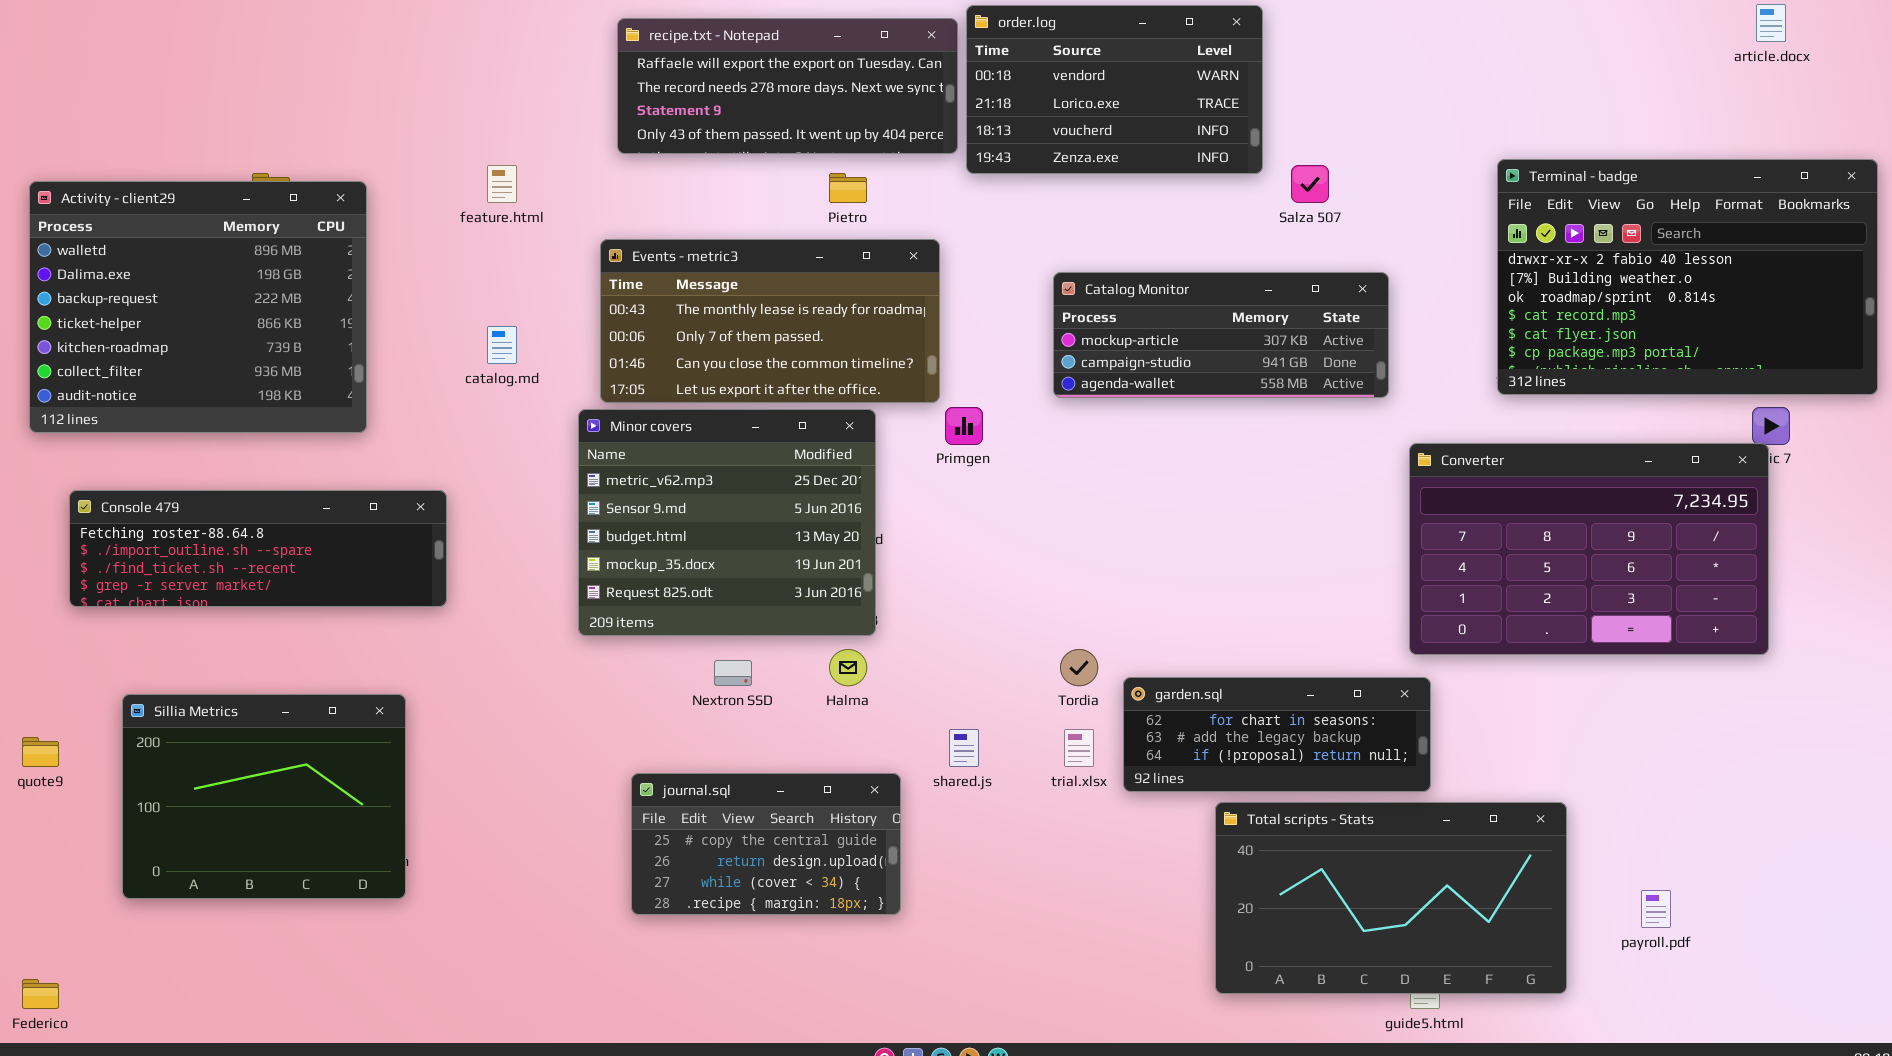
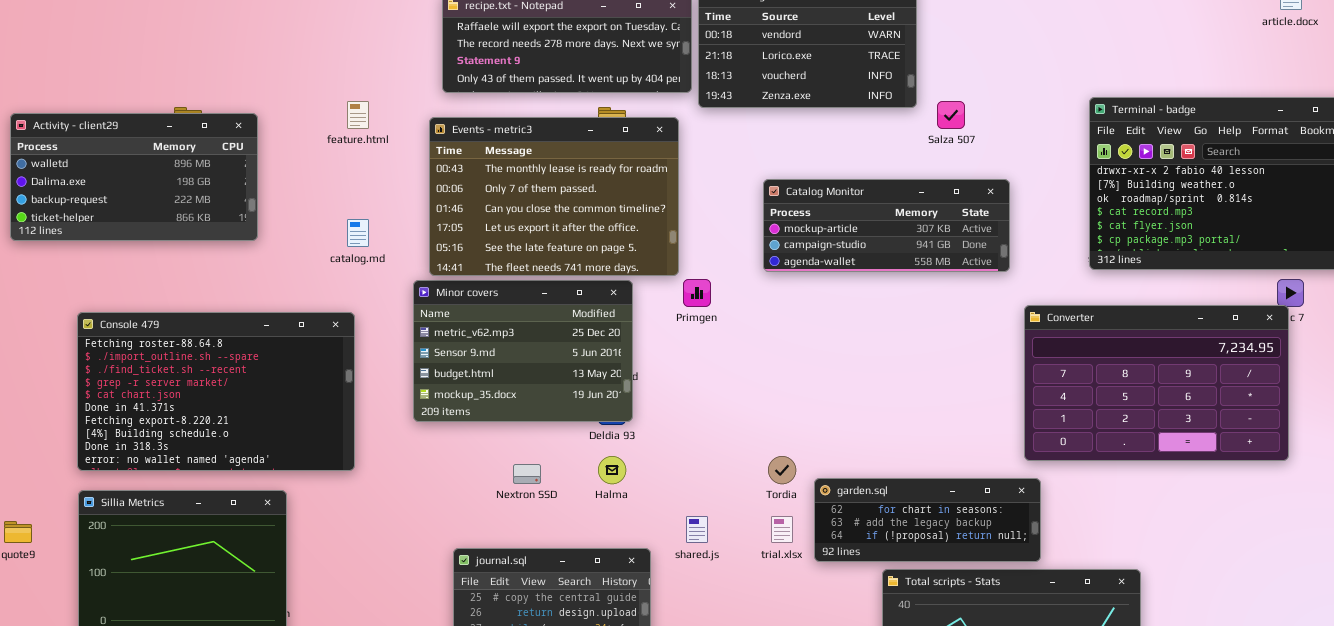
Activity - client29: [29,181,367,433] -> [10,113,258,241], resized
Events - metric3: [600,239,940,403] -> [429,117,679,276], resized
Minor covers: [578,409,876,636] -> [413,280,633,422], resized
Console 479: [69,490,447,607] -> [77,312,355,471], moved, resized

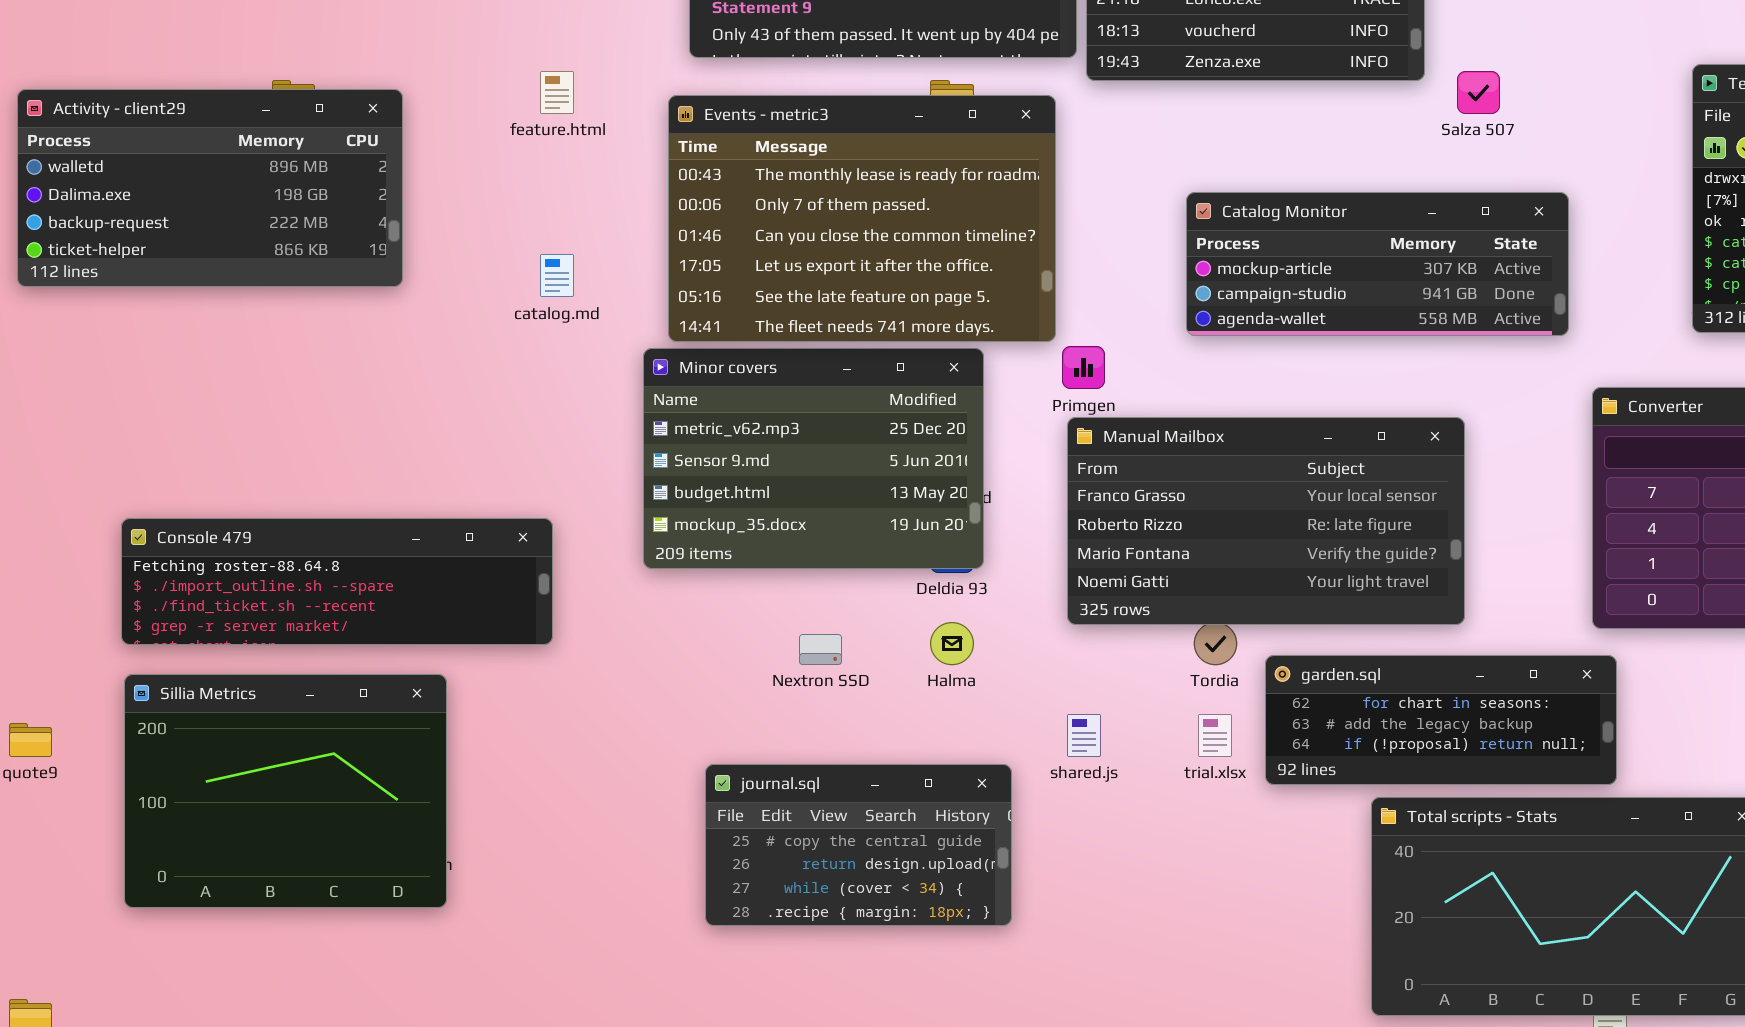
Console 479: [77,312,355,471] -> [121,518,553,645], resized
Manual Mailbox: none -> [1067,417,1465,625], opened

